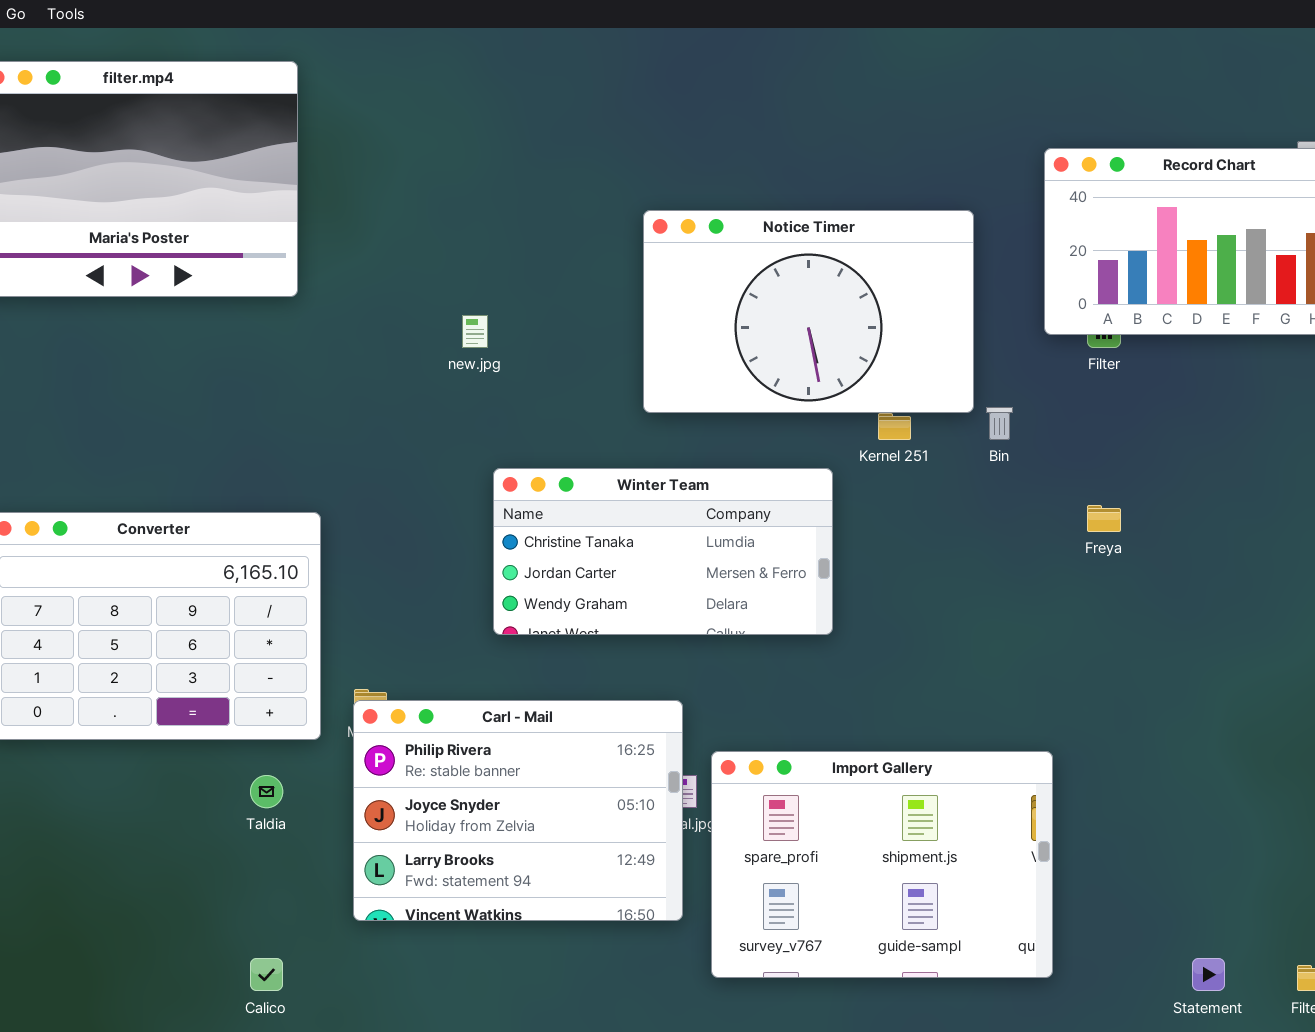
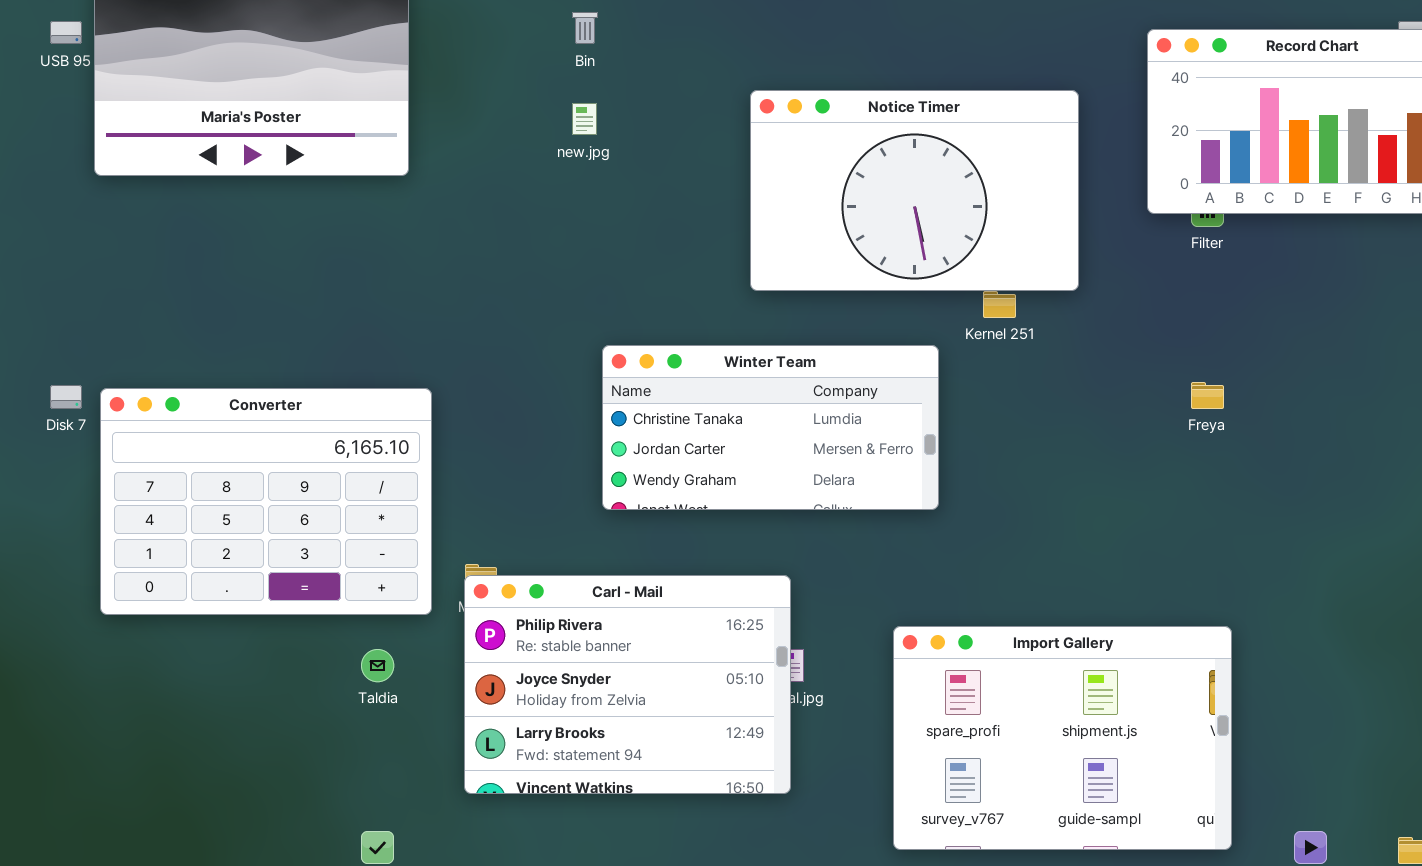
new.jpg: [462,315,488,348] -> [572,103,597,135], moved
Bin: [986,407,1013,440] -> [572,12,598,44], moved
Import Gallery: [711,751,1053,978] -> [893,626,1232,850], moved

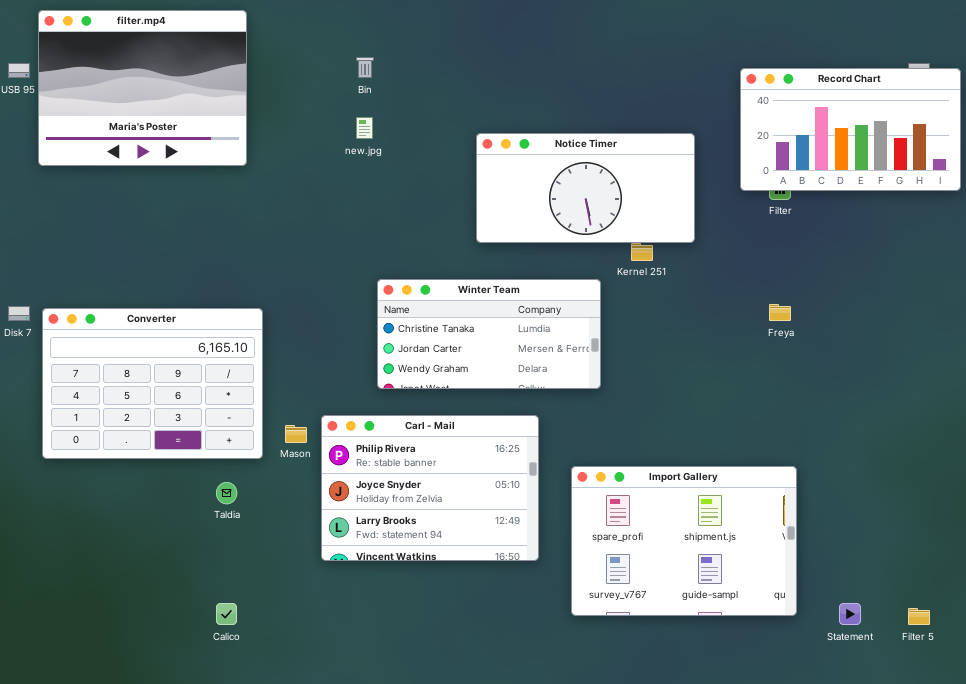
Notice Timer: [750,90,1079,291] -> [476,133,695,243], resized
Carl - Mail: [464,575,791,794] -> [321,415,539,561], moved

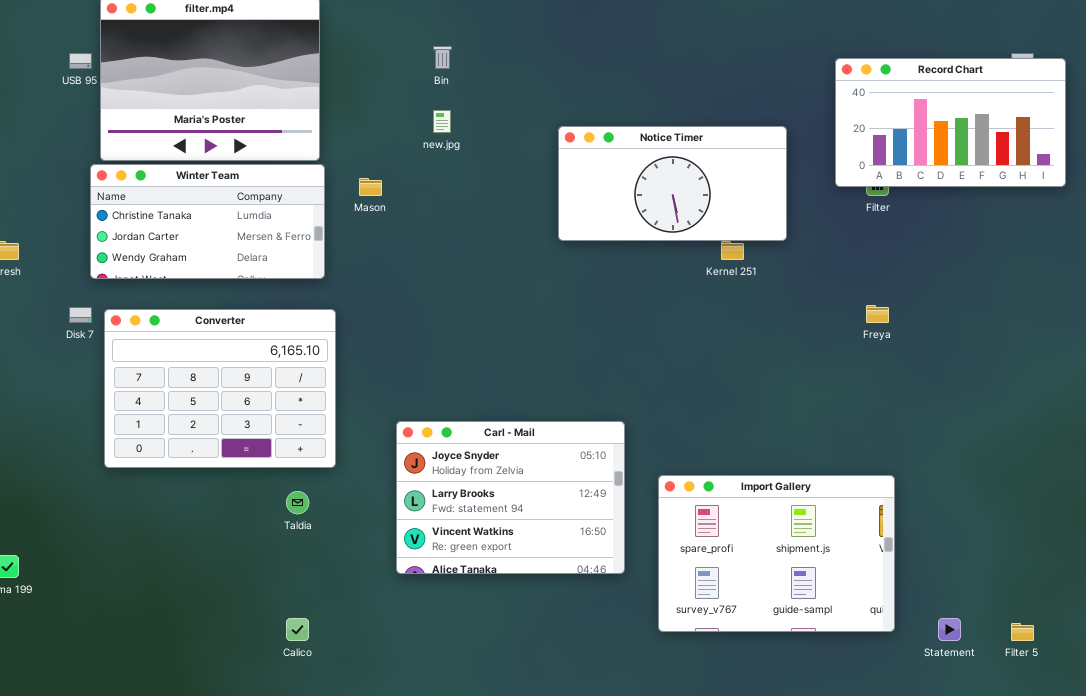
Winter Team: [377,279,601,389] -> [90,164,325,279], moved
Carl - Mail: [321,415,539,561] -> [396,421,625,574], scrolled down 1 row
Mason: [285,425,307,443] -> [359,178,382,196], moved

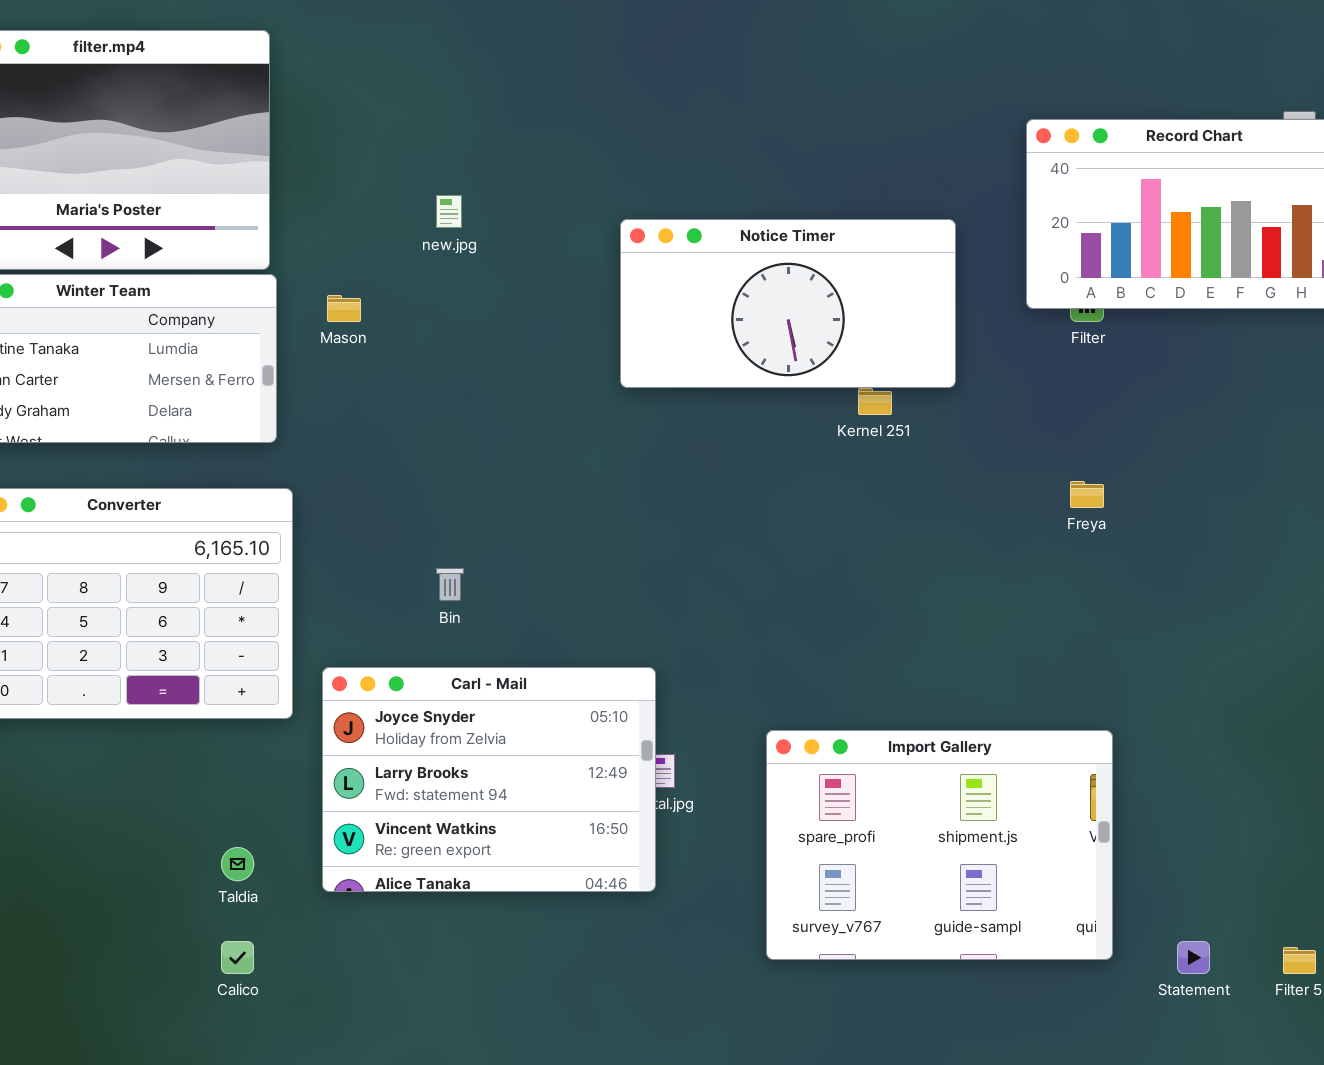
Bin: [433,46,452,69] -> [436,568,464,601], moved
Carl - Mail: [396,421,625,574] -> [322,667,656,892], moved
Taldia: [286,491,309,514] -> [221,847,254,881], moved

